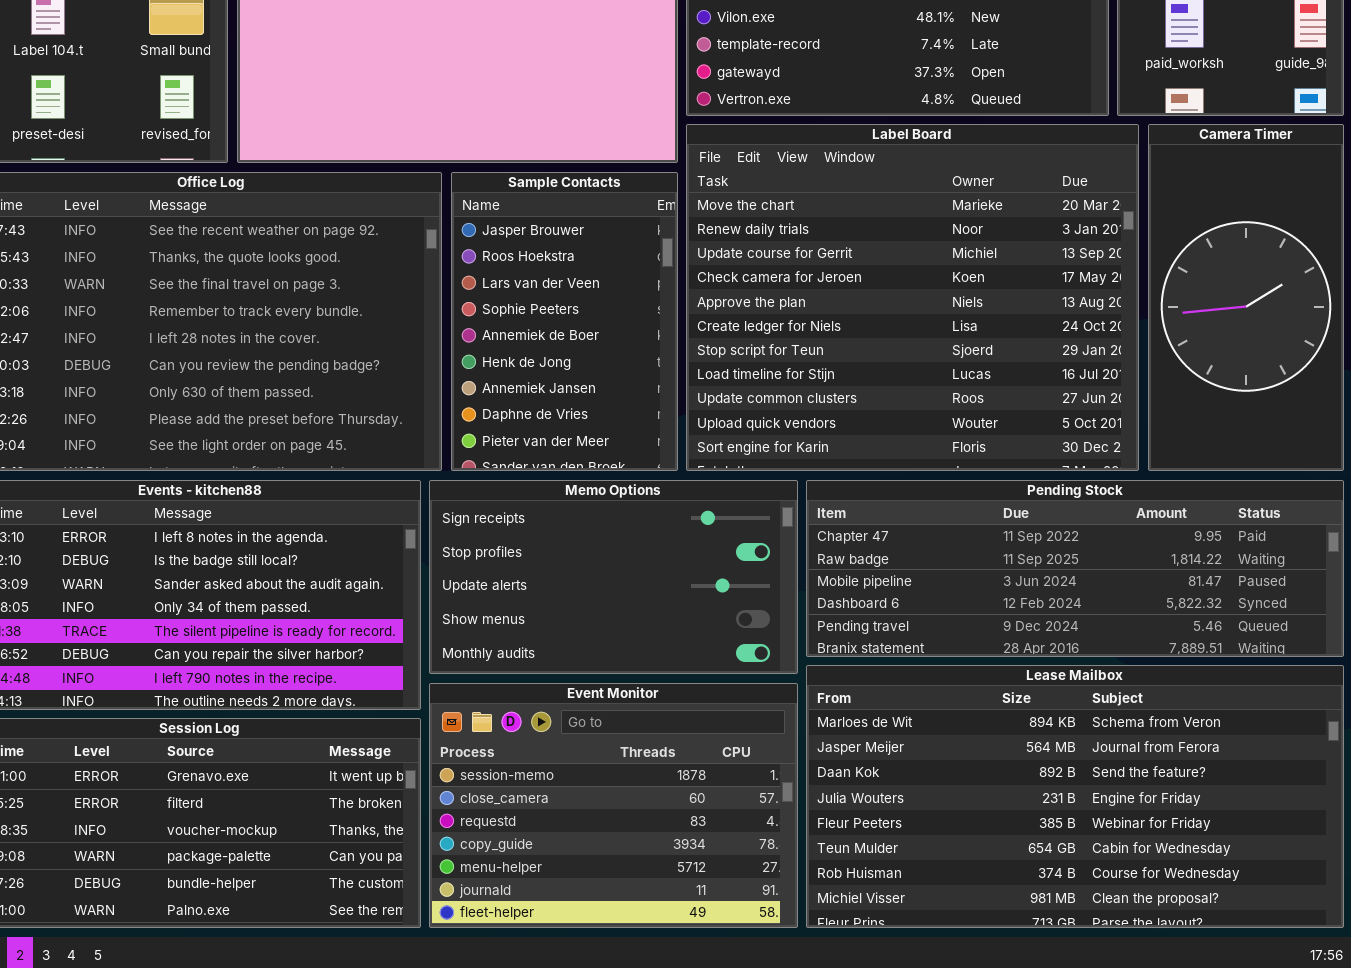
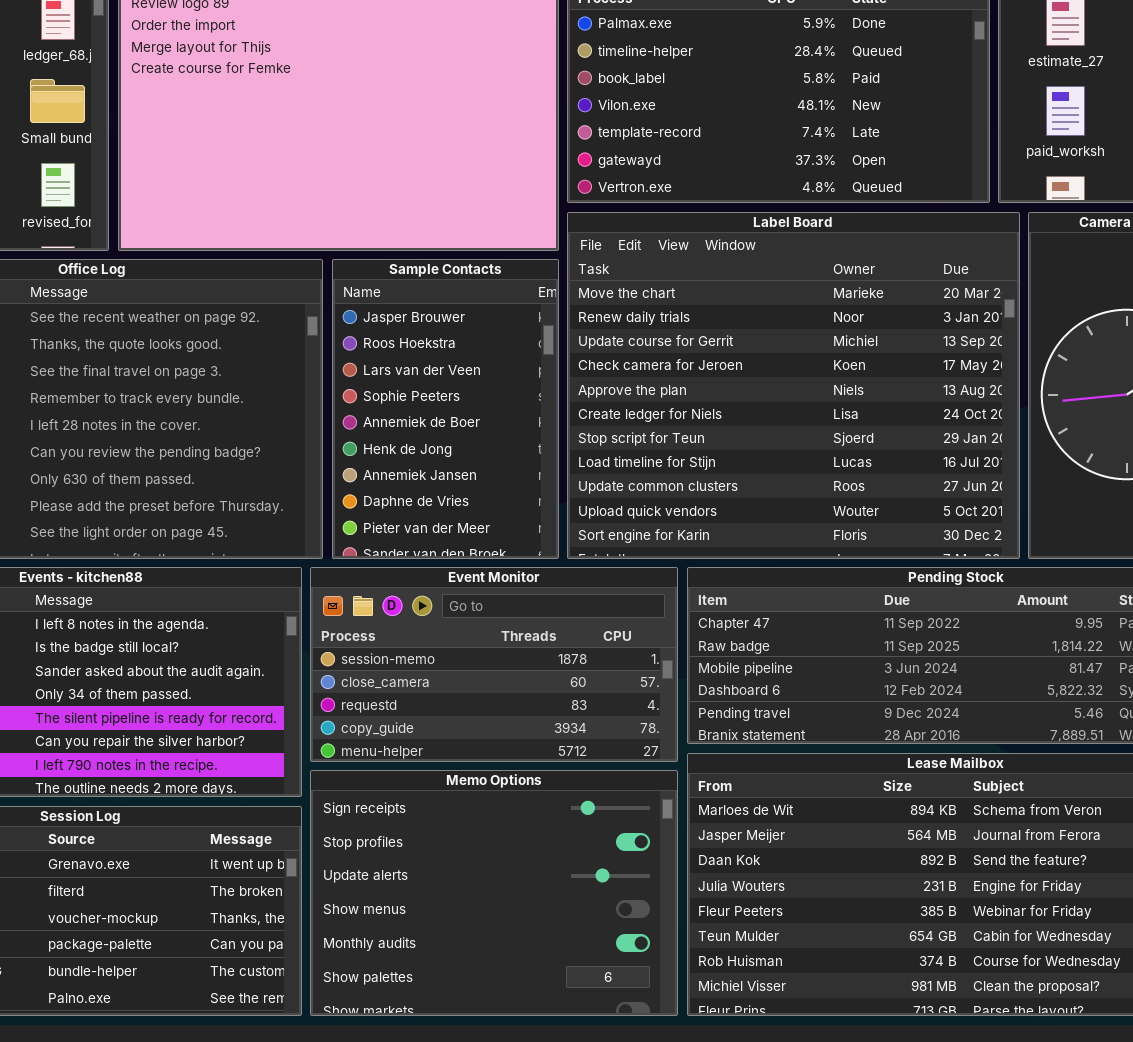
Memo Options: [429,480,798,674] -> [310,770,678,1016], moved, resized
Event Monitor: [429,683,798,928] -> [310,567,678,762], moved, resized

